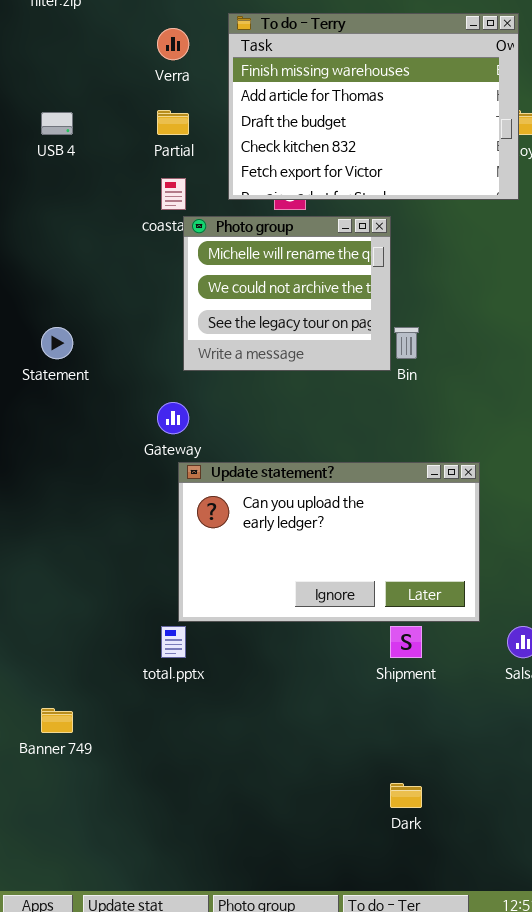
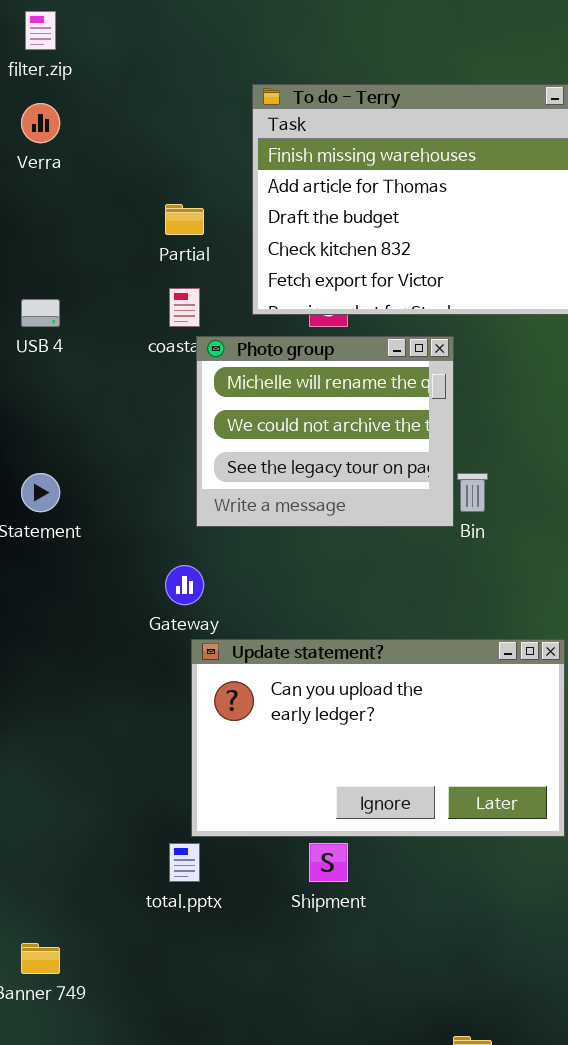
Verra: [157,28,189,60] -> [21,103,60,143], moved
USB 4: [41,112,73,135] -> [21,299,60,327], moved
Shipment: [390,626,422,658] -> [309,843,348,882], moved

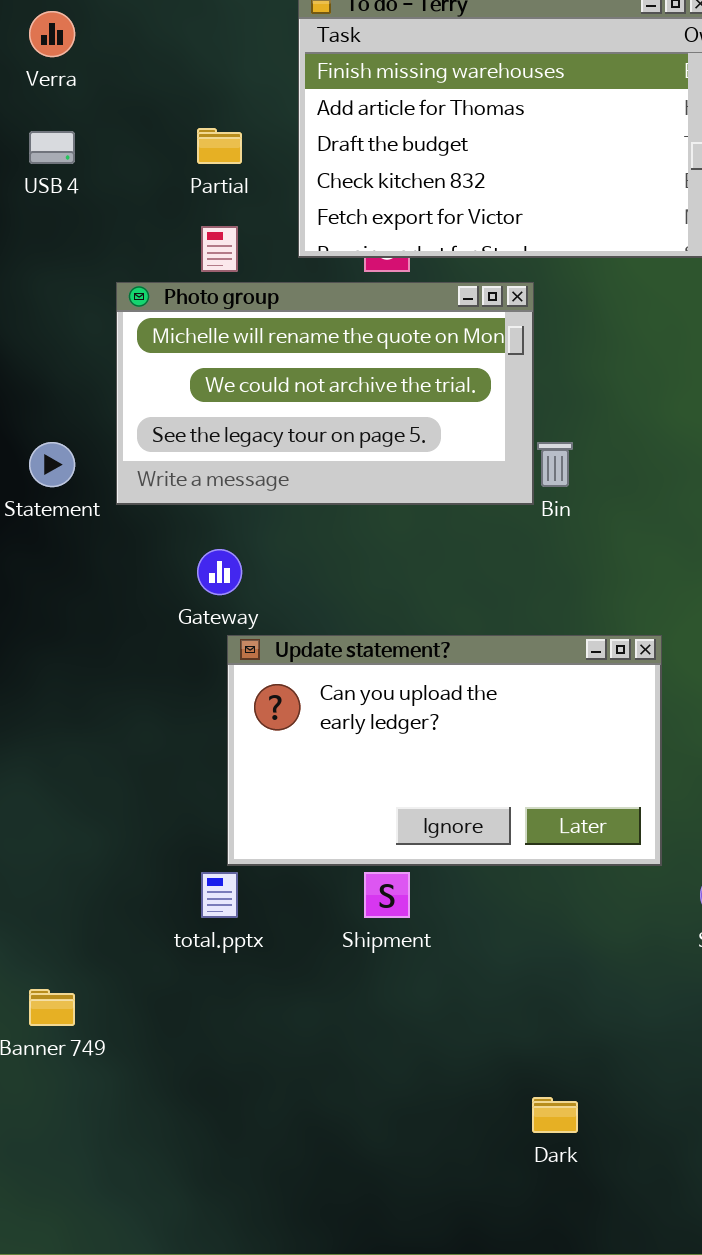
USB 4: [21,299,60,327] -> [29,131,75,164], moved
Photo group: [196,336,454,527] -> [116,282,534,505], resized

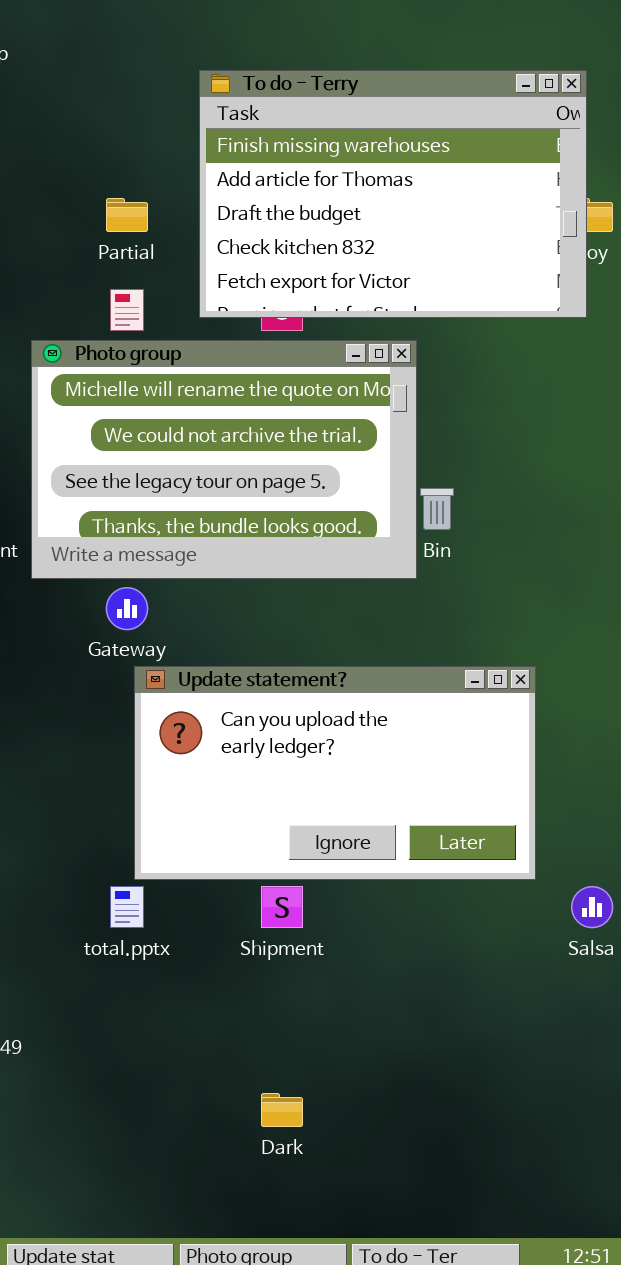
Photo group: [116,282,534,505] -> [31,340,417,579], resized
Dark: [532,1097,578,1133] -> [261,1093,303,1127], moved

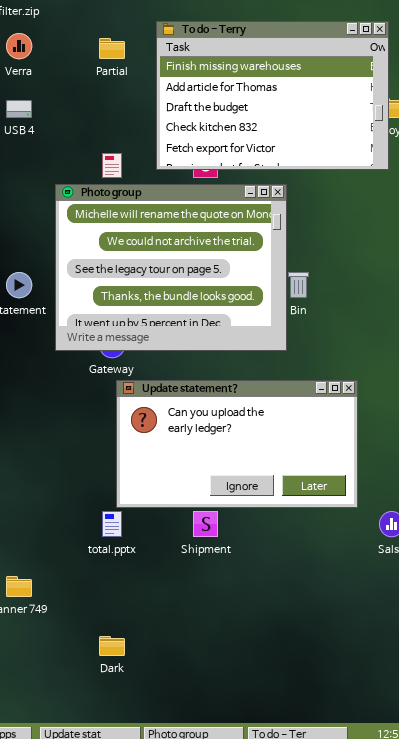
Partial: [106,198,148,232] -> [99,38,125,59], moved
Photo group: [31,340,417,579] -> [55,184,287,351], resized
Dark: [261,1093,303,1127] -> [99,636,125,656], moved

